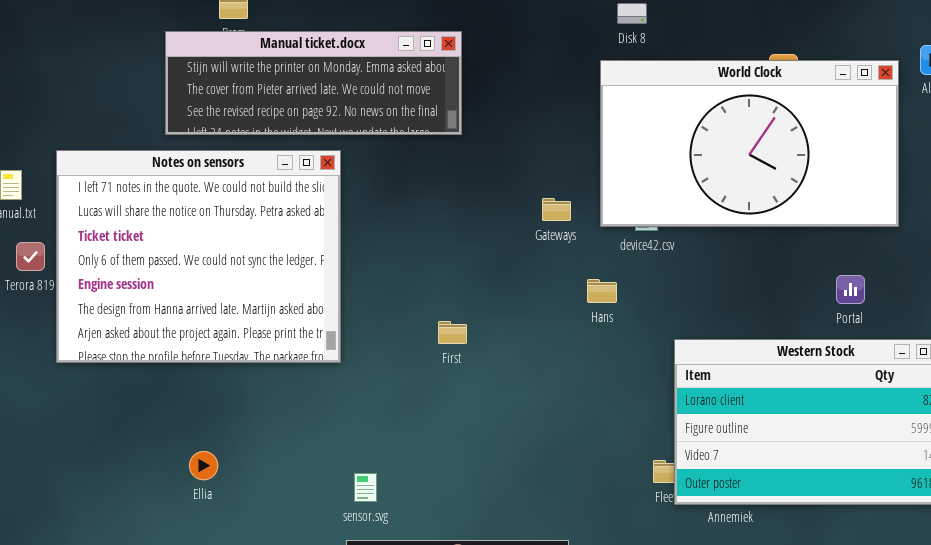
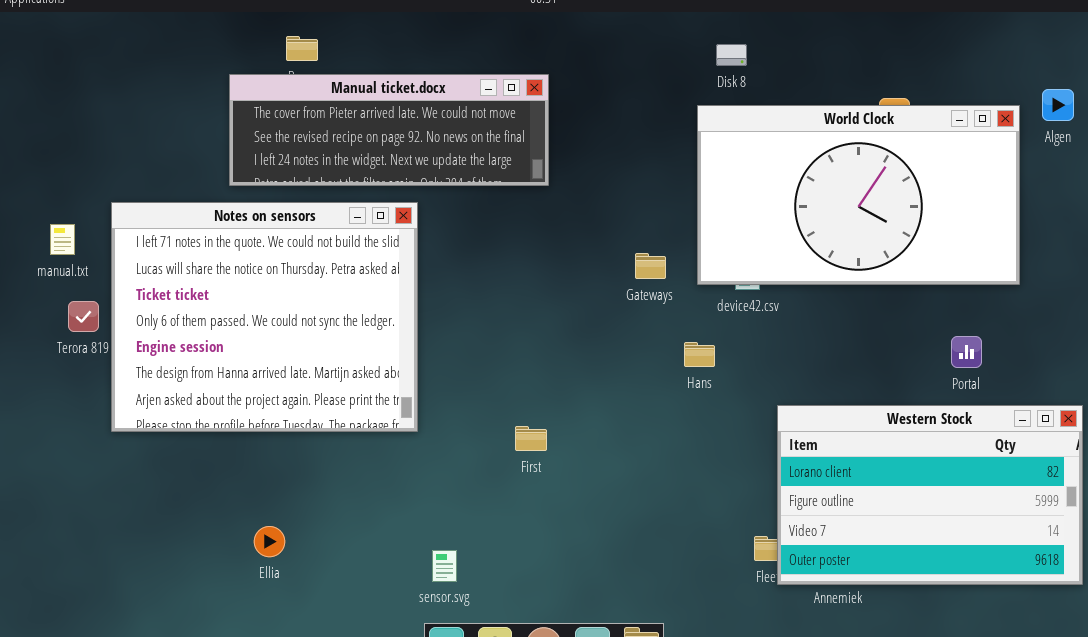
Manual ticket.docx: [165,31,462,135] -> [229,74,549,186], scrolled down 1 row
First: [438,321,467,344] -> [515,426,547,451], moved

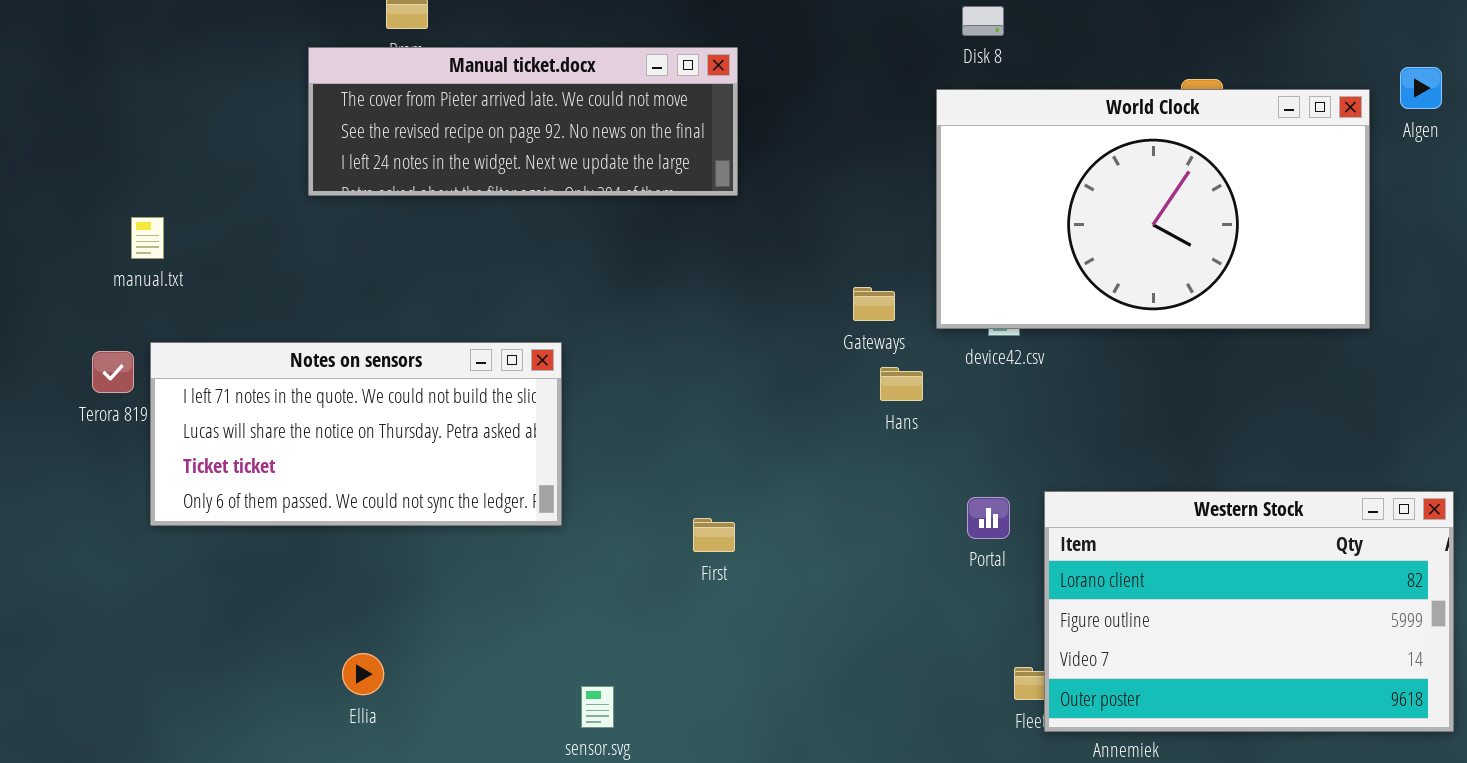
Notes on sensors: [111,202,418,432] -> [150,342,562,526], resized
manual.txt: [50,224,75,255] -> [131,217,164,259], moved
Portal: [951,336,982,368] -> [967,497,1010,539], moved
Hans: [684,342,715,367] -> [880,367,923,401], moved

